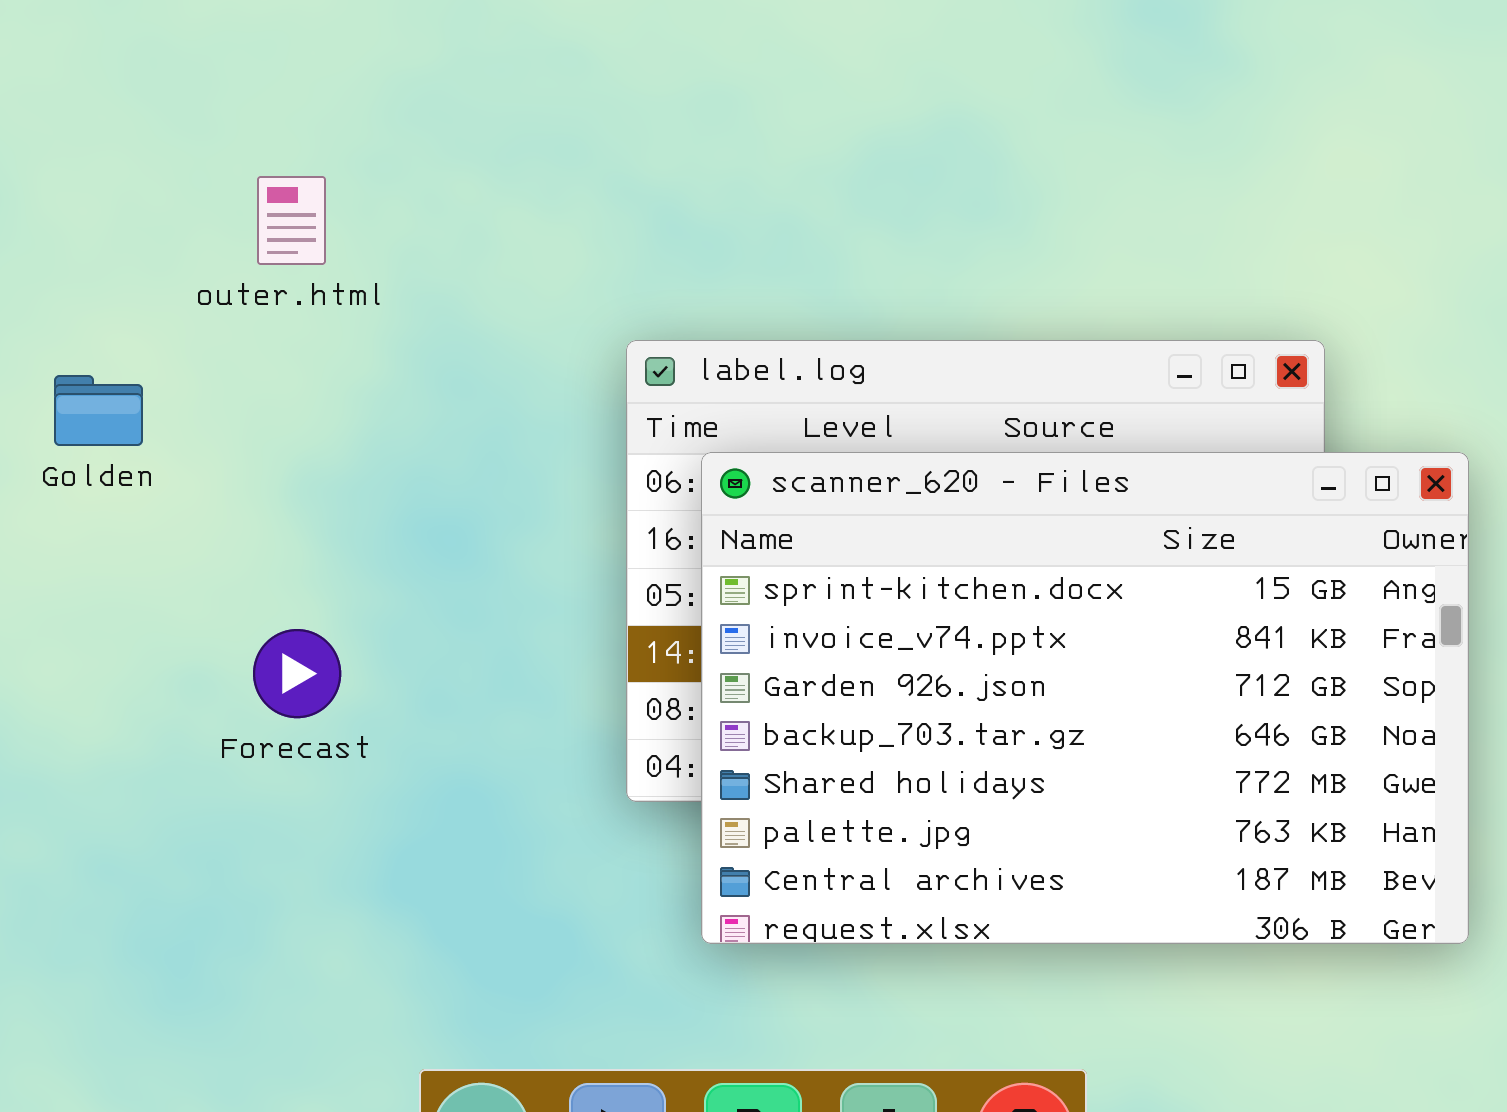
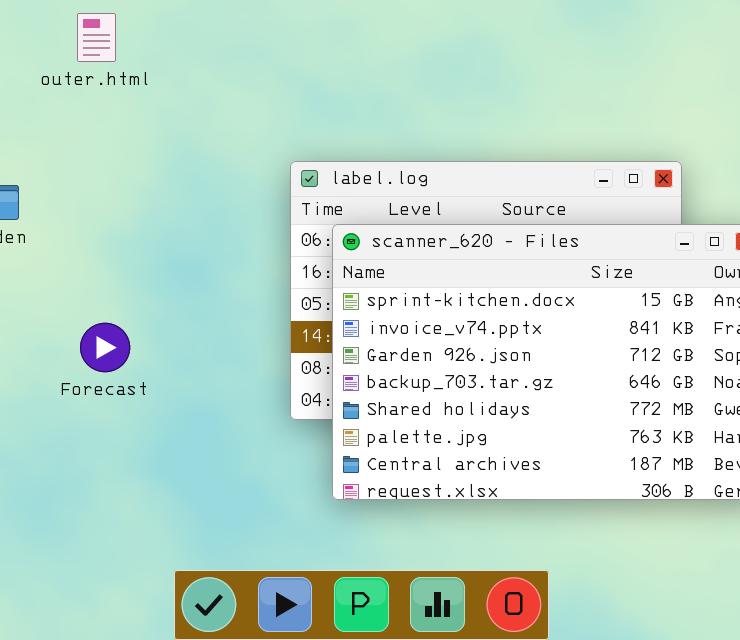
outer.html: [257,176,326,265] -> [77,13,116,62], moved

